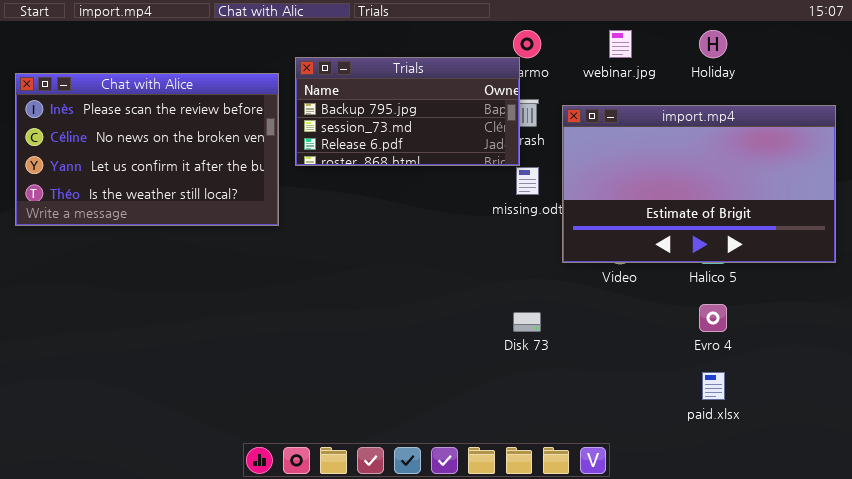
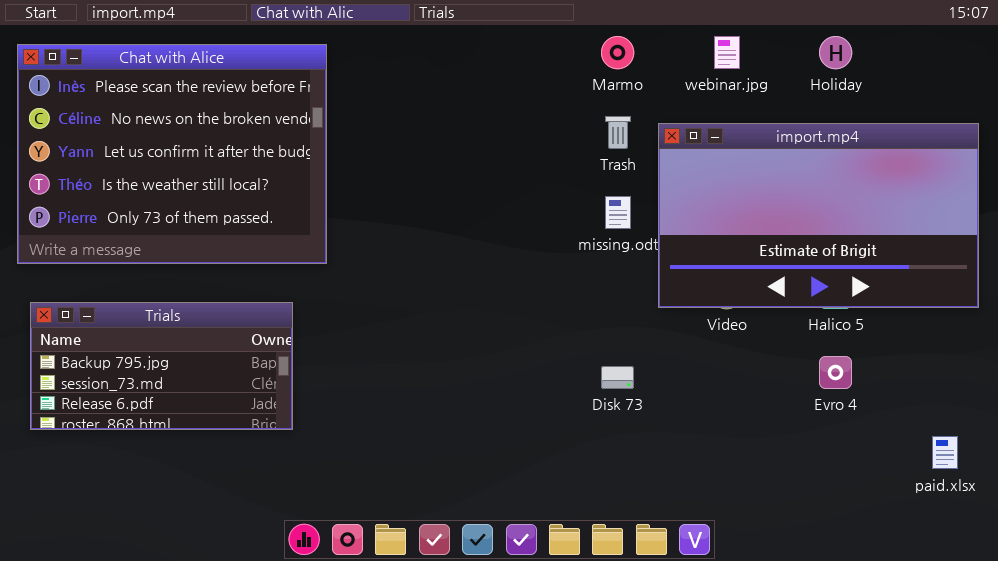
Trials: [295,57,520,166] -> [30,302,293,430], moved
Chat with Alice: [15,73,279,226] -> [17,44,327,264], resized
paid.xlsx: [702,372,725,400] -> [932,436,958,469], moved

